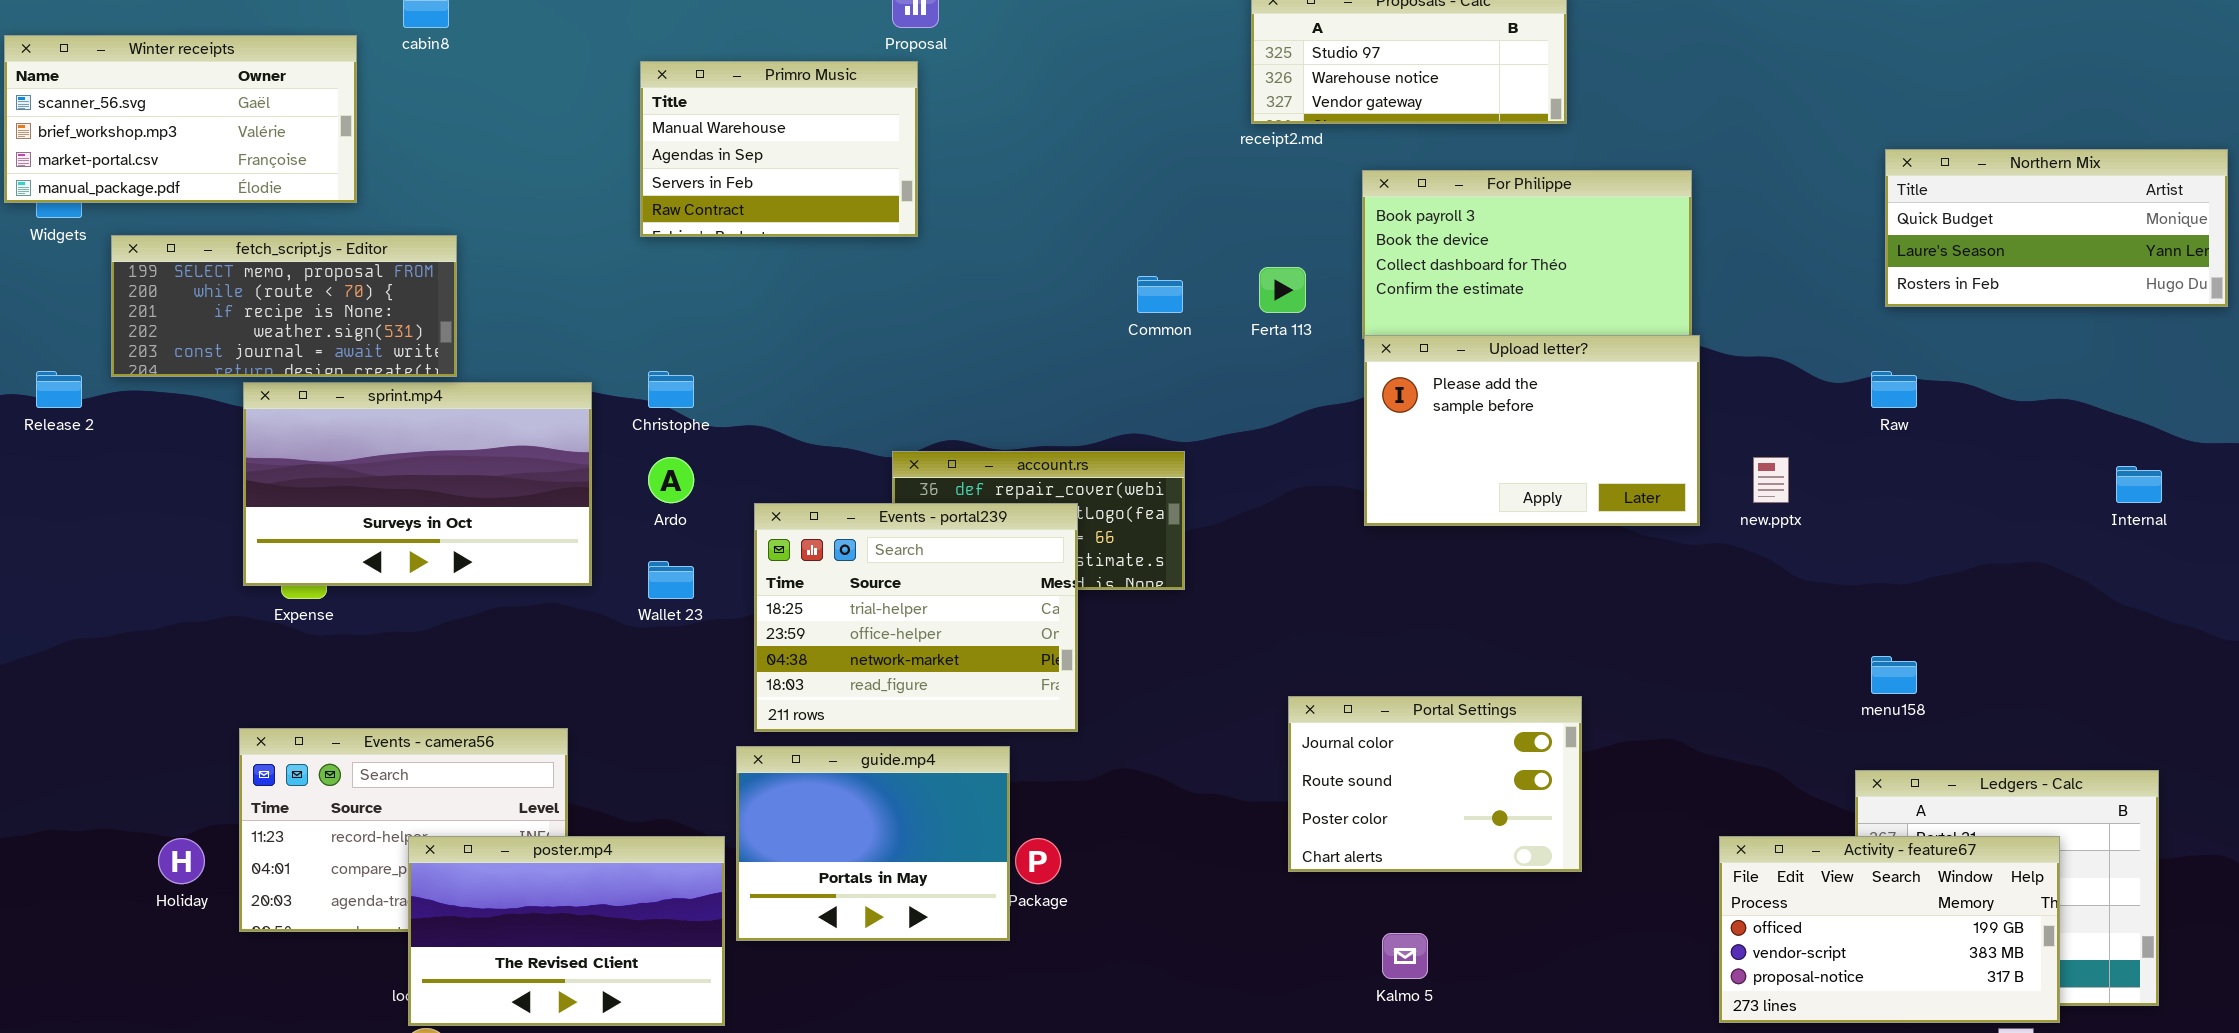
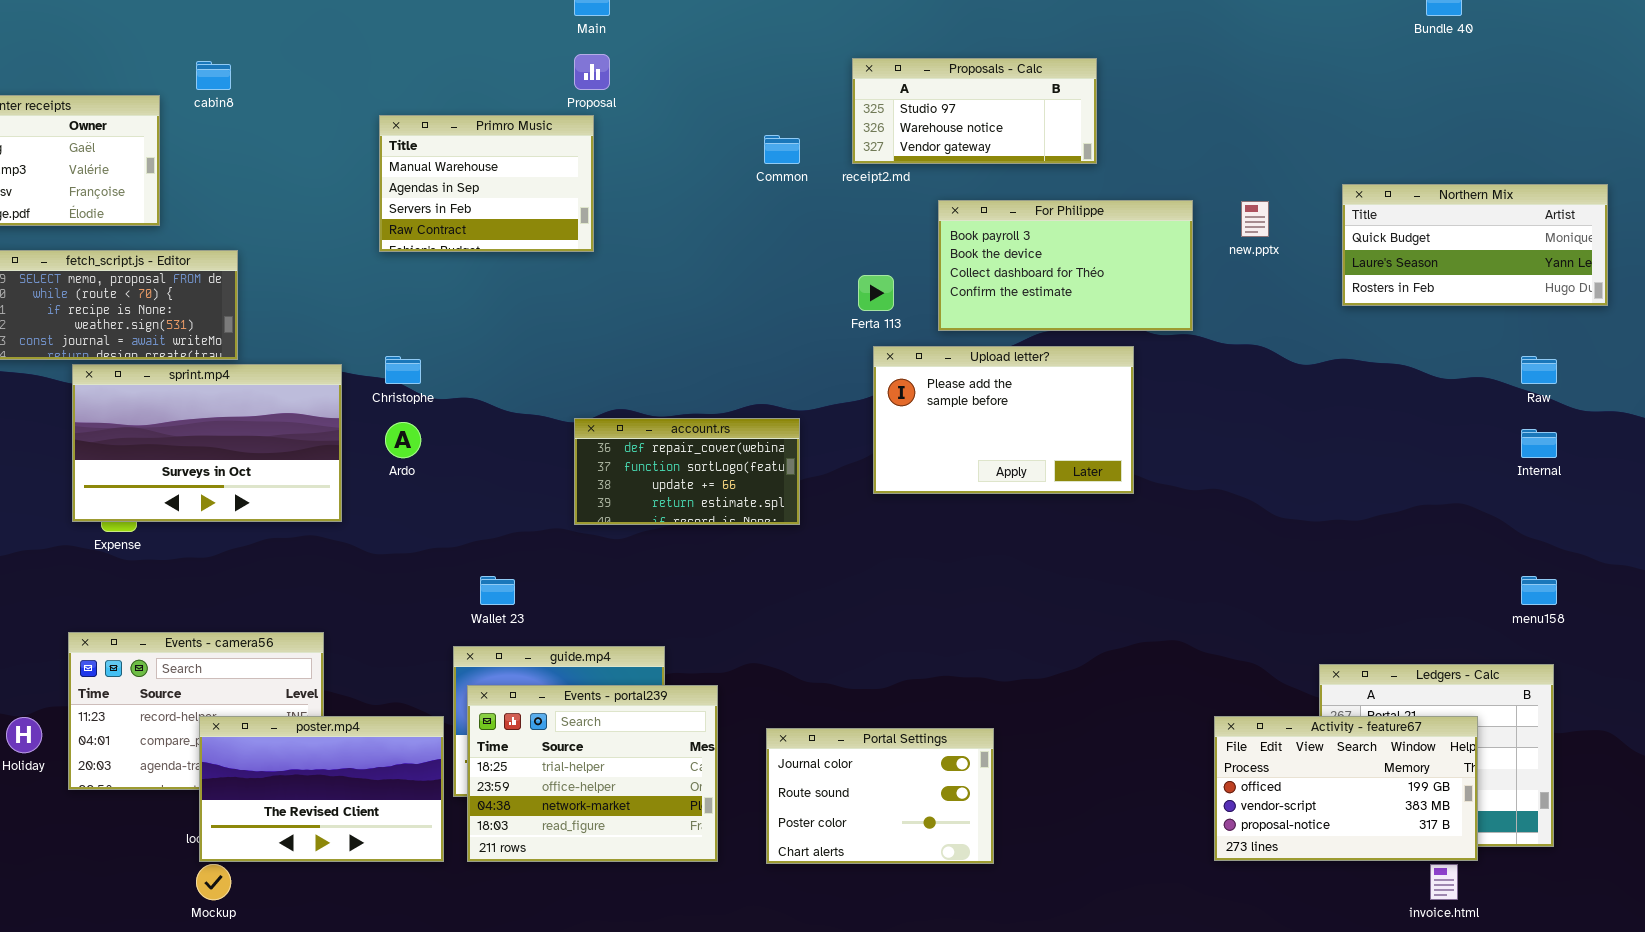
Common: [1137,276,1183,313] -> [764,135,800,164], moved
Upload letter?: [1364,335,1700,526] -> [873,346,1134,494], moved
Raw: [1871,371,1917,408] -> [1521,356,1557,384], moved
new.pptx: [1753,457,1789,503] -> [1241,201,1269,237], moved
Events - portal239: [754,503,1078,732] -> [467,685,718,862], moved
Wallet 23: [648,561,694,599] -> [480,576,515,605], moved
menu158: [1871,656,1917,694] -> [1521,576,1557,605], moved
Portal Settings: [1288,696,1582,872] -> [766,728,994,864], moved

